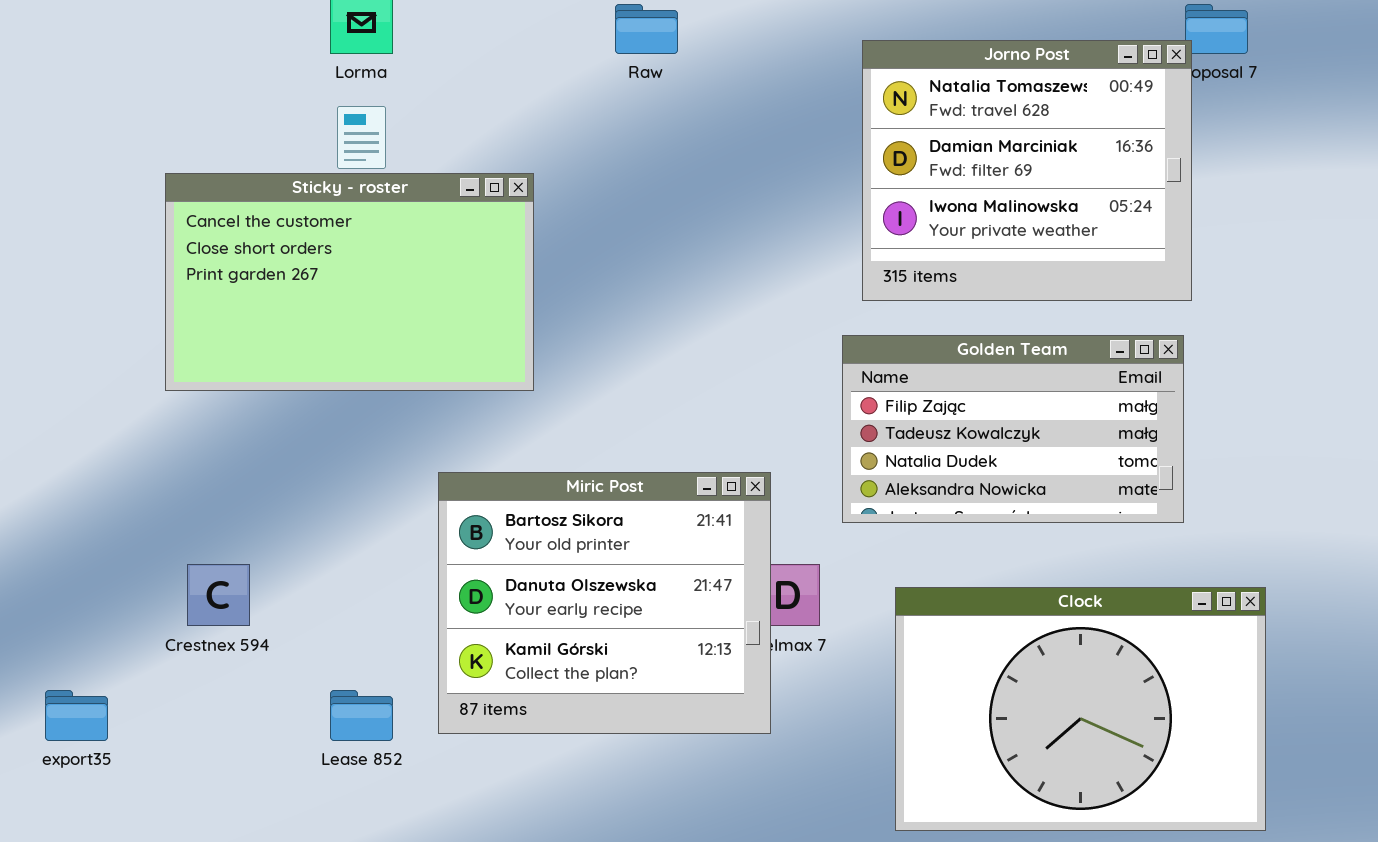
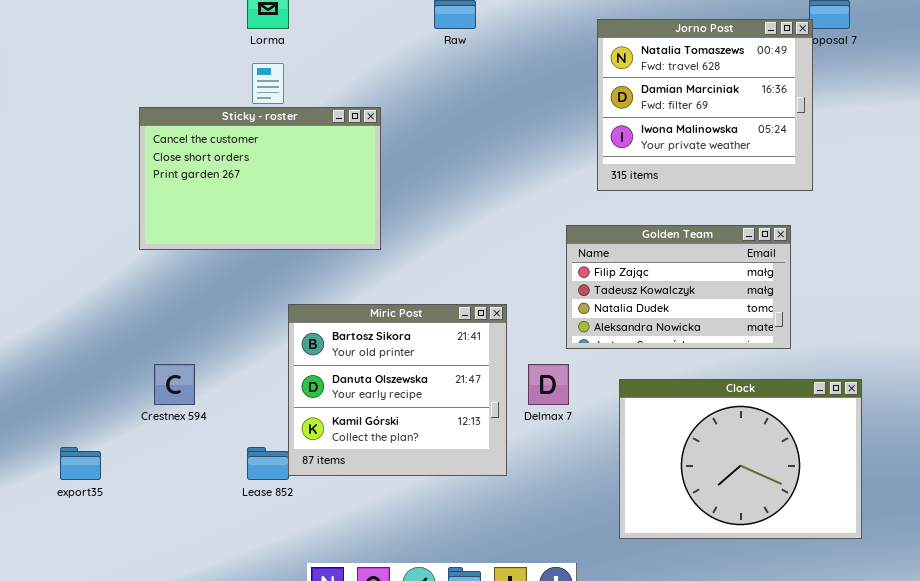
Golden Team: [842,335,1184,523] -> [566,225,791,349], moved
Miric Post: [438,472,771,734] -> [288,304,507,476], moved

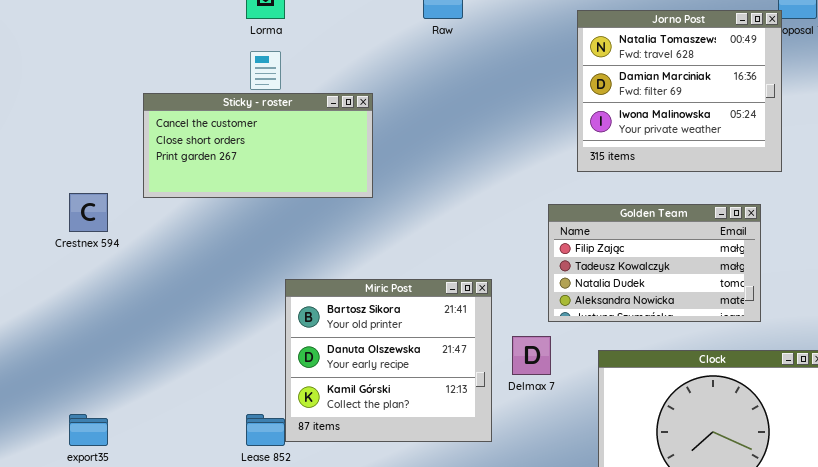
Sticky - roster: [139,107,381,250] -> [143,93,373,198], resized
Crestnex 594: [154,364,195,405] -> [69,193,108,232], moved

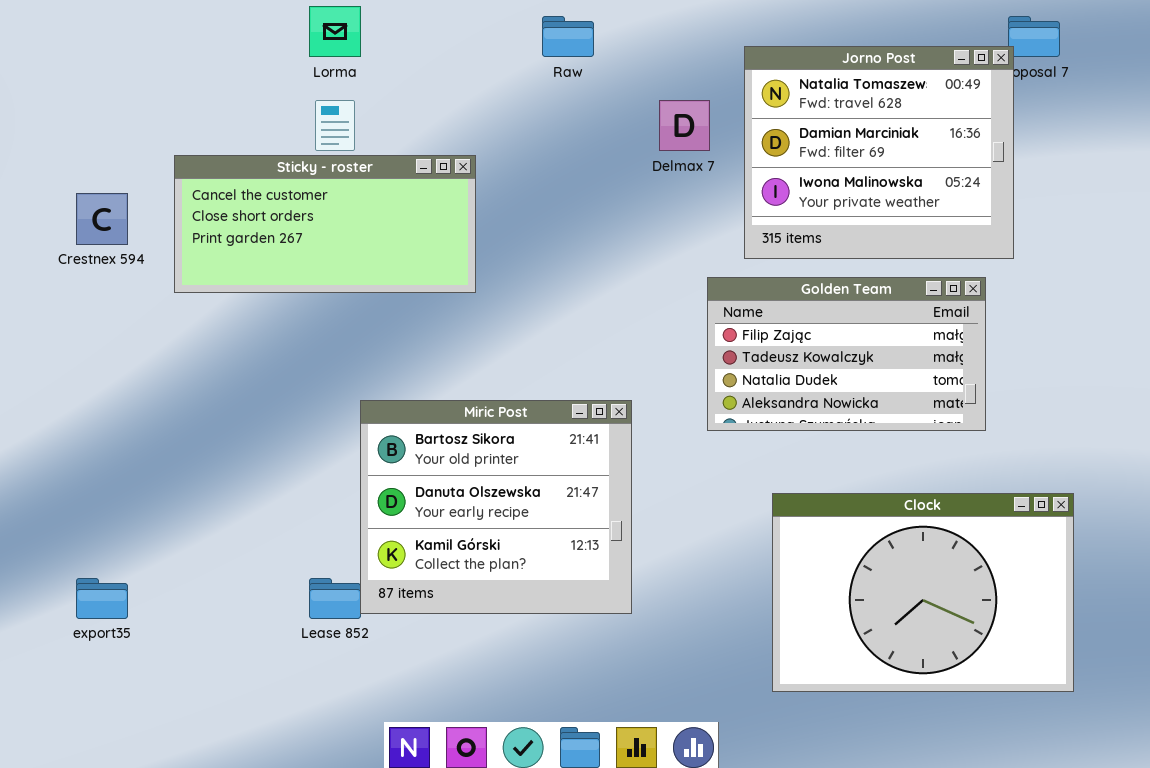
Crestnex 594: [69,193,108,232] -> [76,193,128,245], moved
Golden Team: [548,204,761,322] -> [707,277,986,431], moved
Delmax 7: [512,336,551,375] -> [659,100,710,151], moved

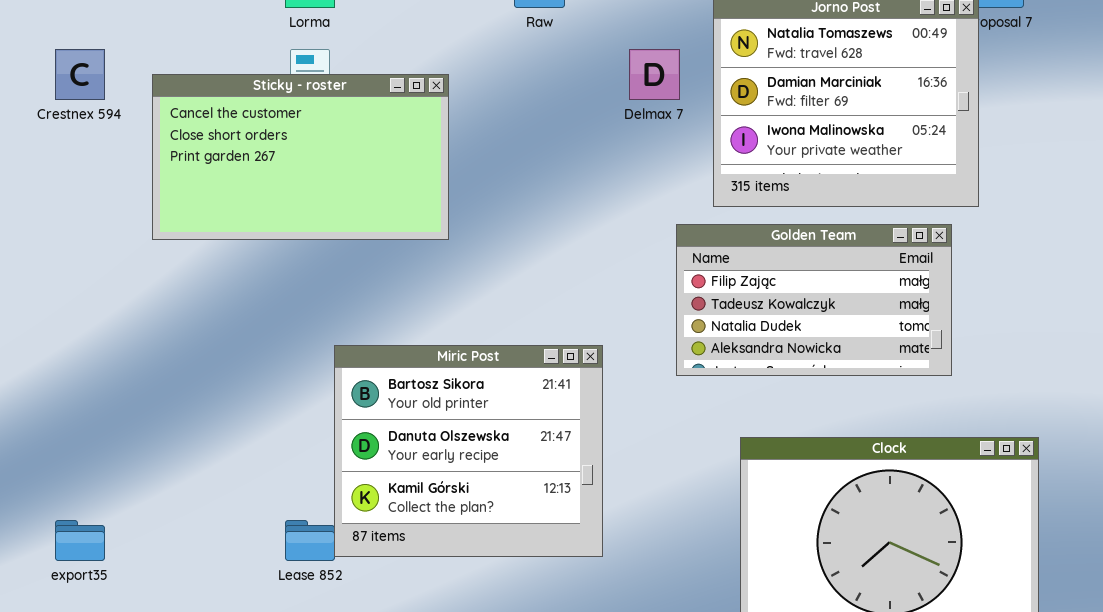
Sticky - roster: [174,155,476,293] -> [152,74,449,240], resized
Crestnex 594: [76,193,128,245] -> [55,49,105,100], moved

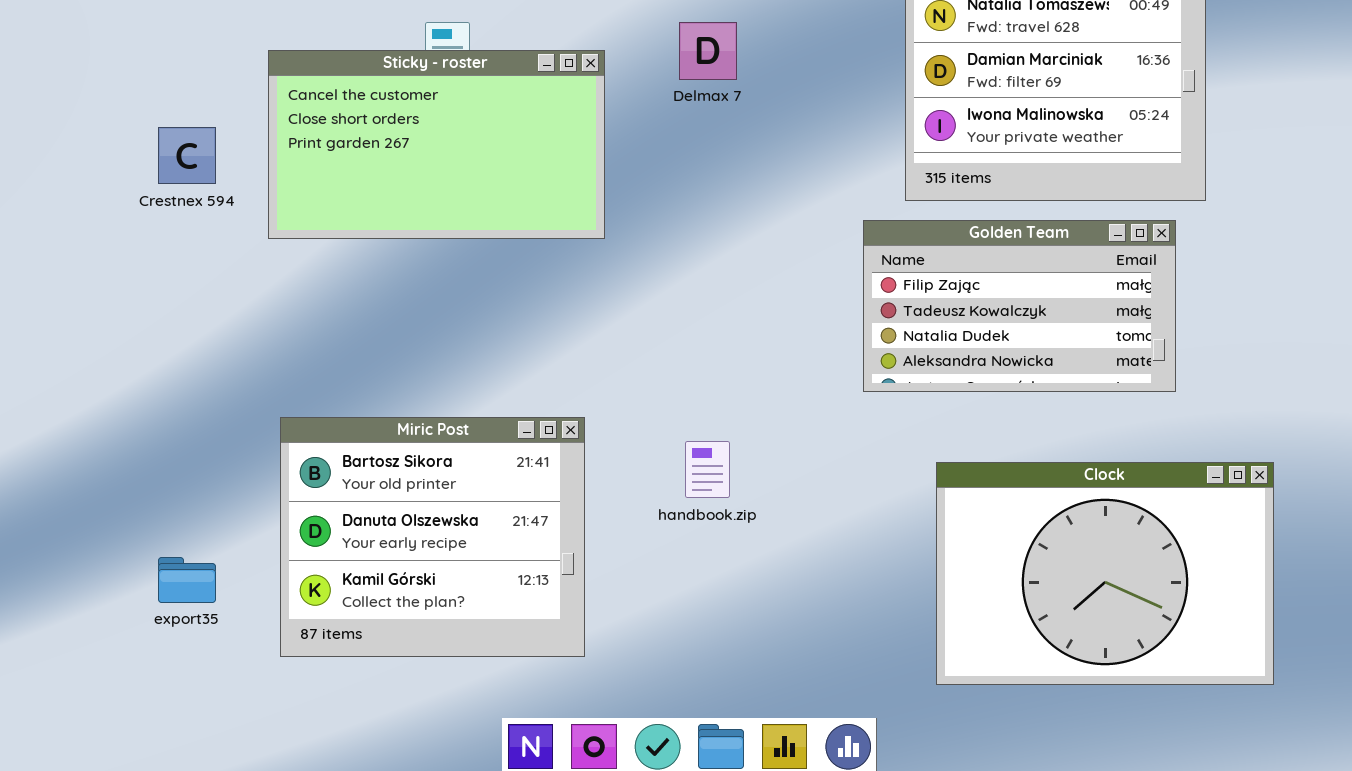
Crestnex 594: [55,49,105,100] -> [158,127,216,184], moved
Delmax 7: [629,49,680,100] -> [679,22,737,80], moved
Miric Post: [334,345,603,557] -> [280,417,585,657], moved

